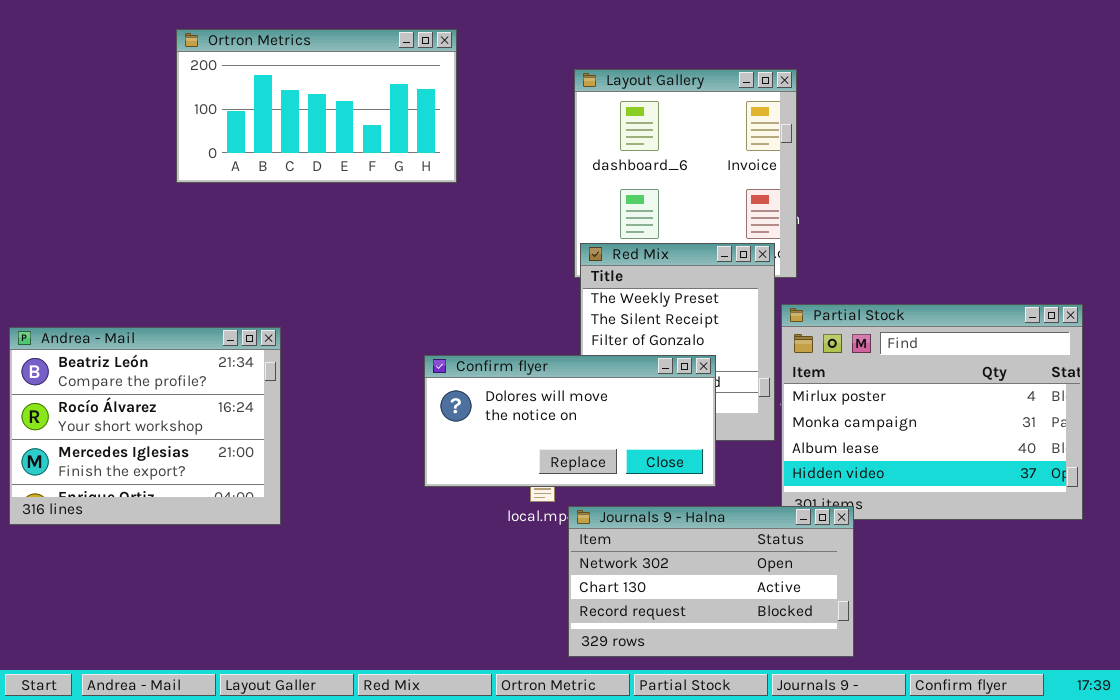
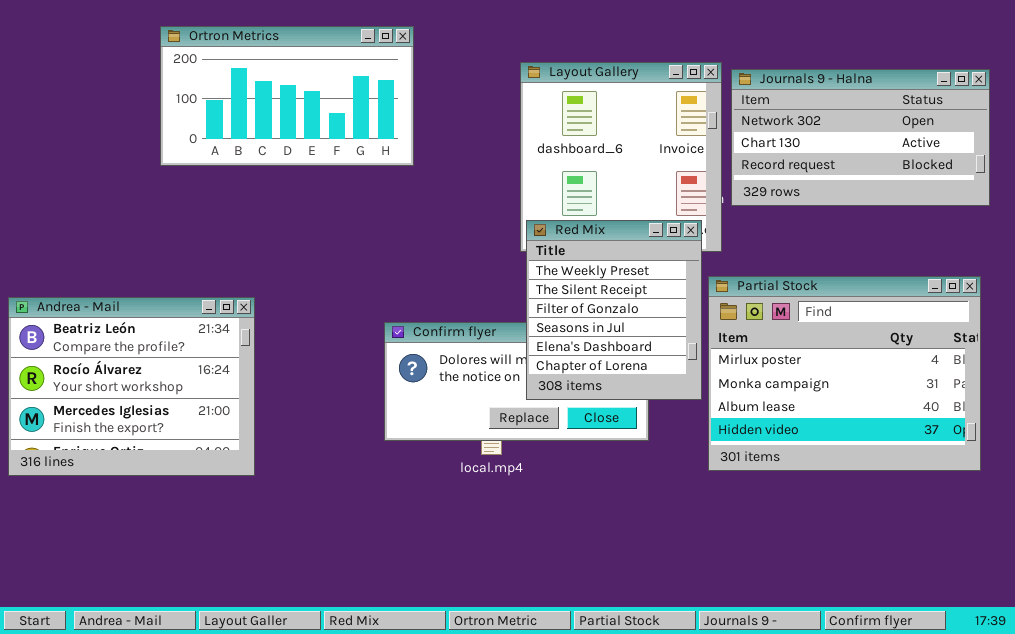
Red Mix: [580,243,775,441] -> [526,220,702,400], raised
Journals 9 - Halna: [568,506,854,657] -> [731,69,990,206], moved

